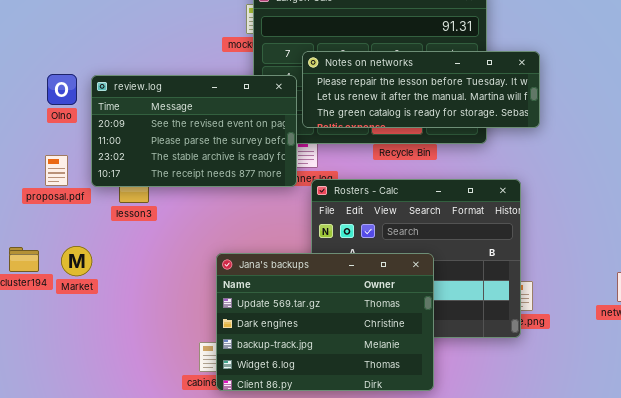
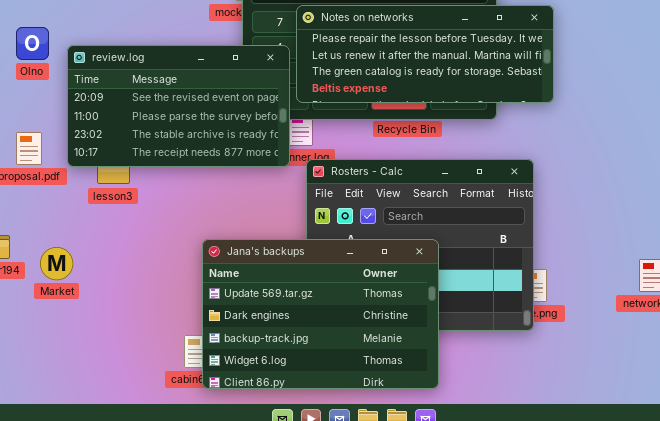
Notes on networks: [302,51,540,128] -> [296,5,554,103], resized
Olno: [47,74,77,105] -> [16,27,49,60], moved
Market: [61,246,92,276] -> [40,247,73,280], moved

